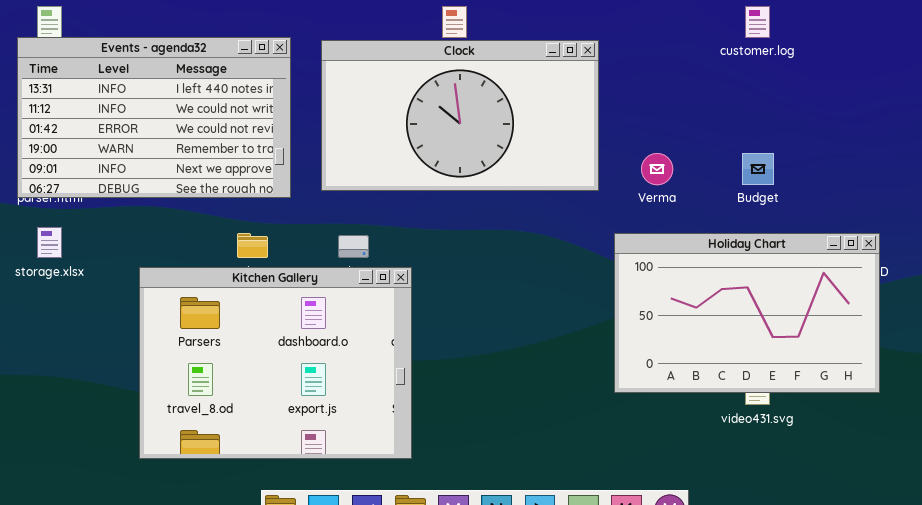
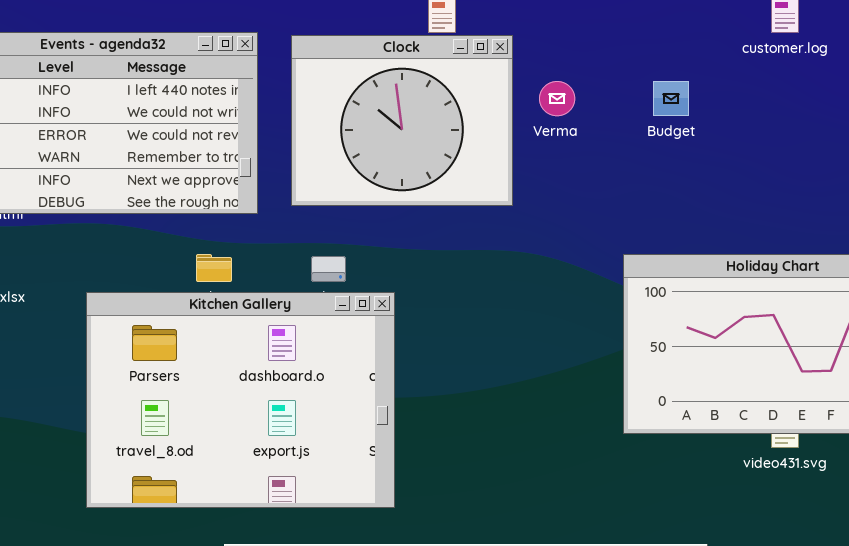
Clock: [321,40,599,191] -> [291,35,513,206], resized
Verma: [641,153,673,185] -> [539,81,575,116], moved
Budget: [742,153,774,185] -> [653,81,689,116], moved

